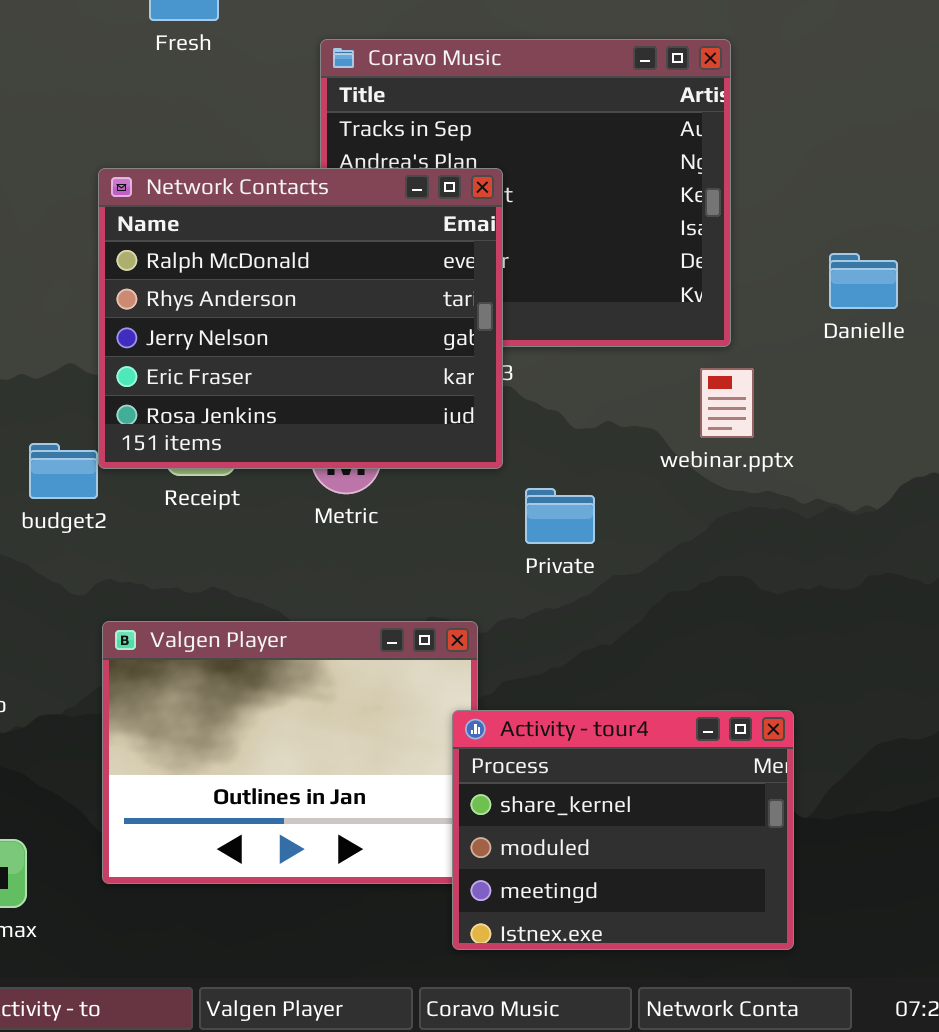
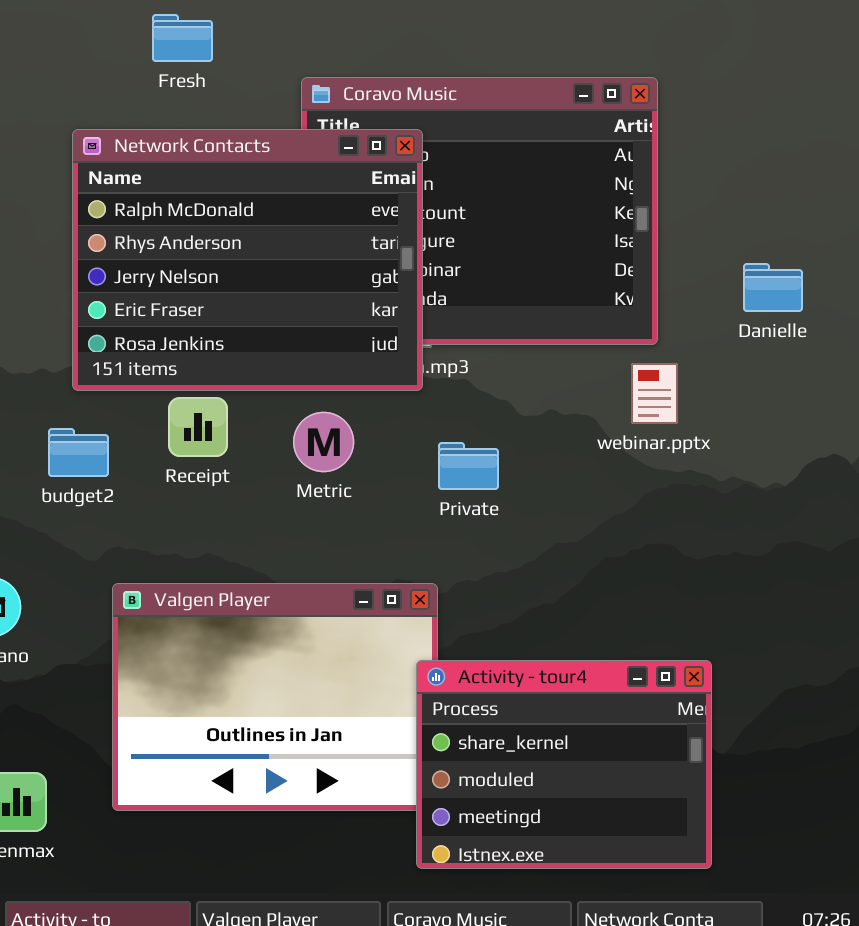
Network Contacts: [98,168,503,469] -> [72,129,423,391], moved
Private: [525,488,595,544] -> [438,442,499,490], moved

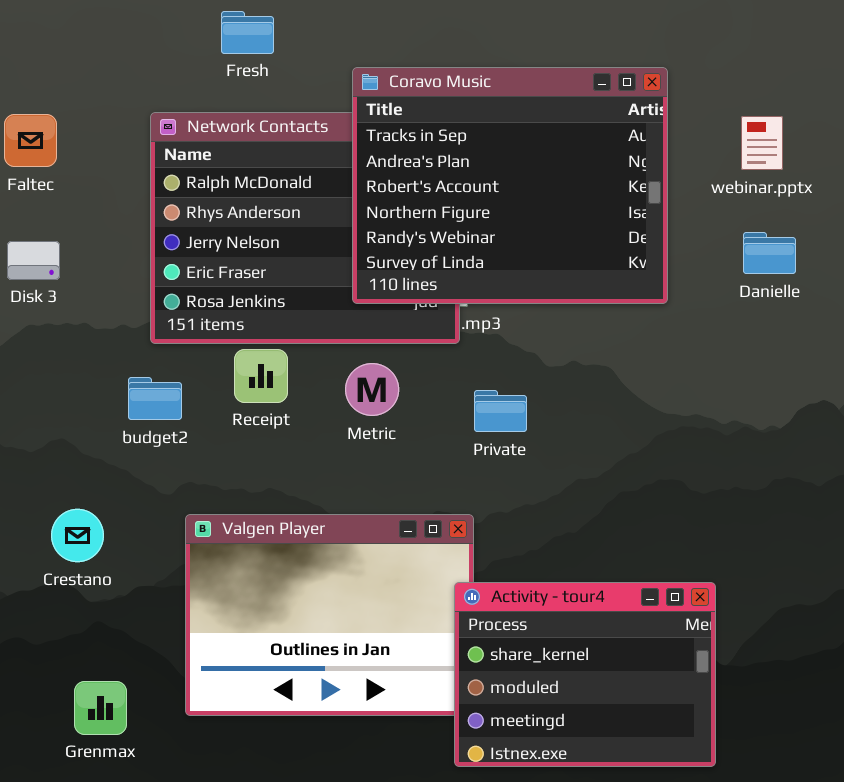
Coravo Music: [301,77,658,345] -> [352,67,668,304], raised
webinar.pptx: [631,363,678,424] -> [741,116,783,170], moved

